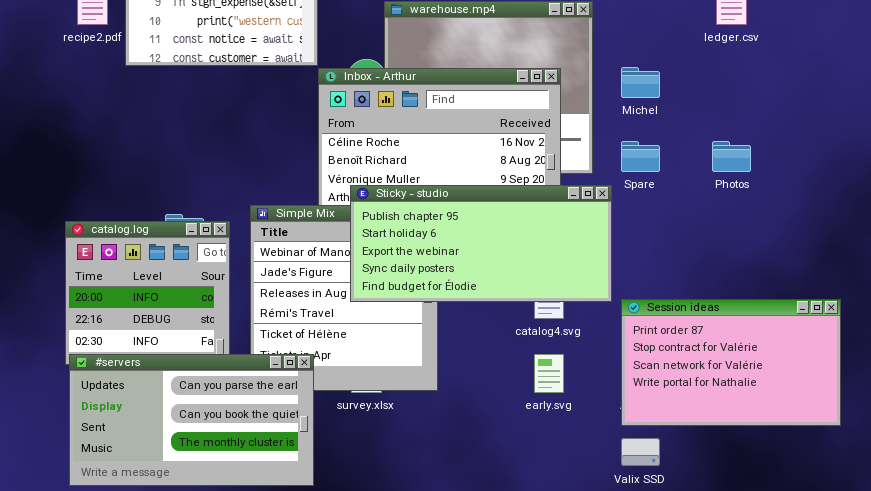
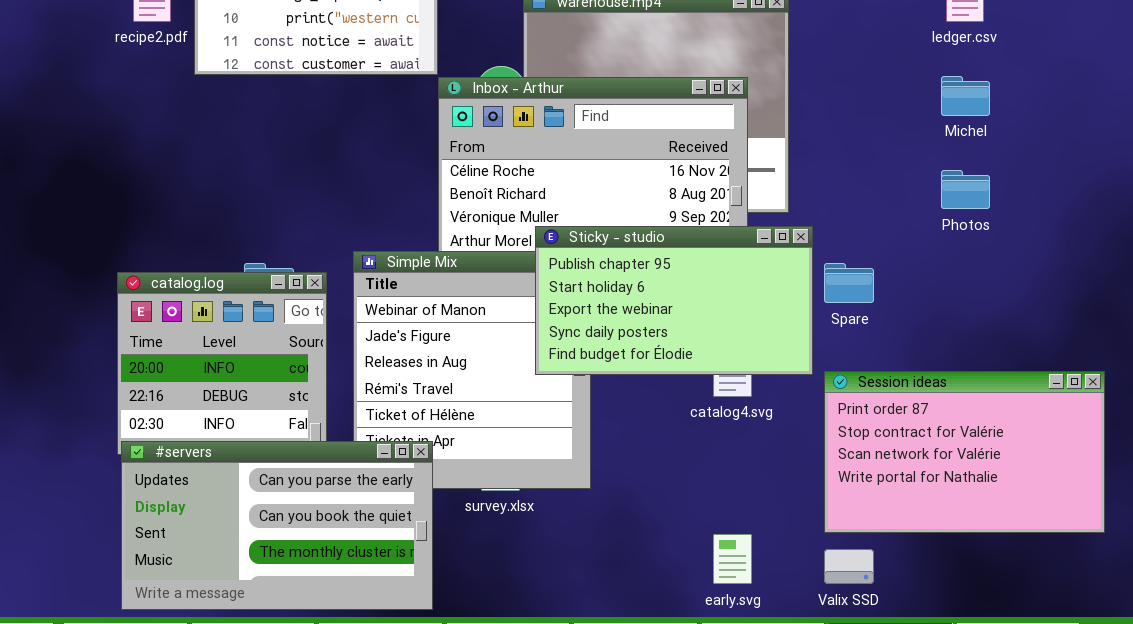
Michel: [621,67,660,98] -> [941,76,990,116], moved
Spare: [621,141,660,172] -> [824,263,874,303], moved
Sticky - studio: [350,185,612,302] -> [535,226,813,375], resized
early.svg: [534,354,564,393] -> [713,534,752,584], moved

